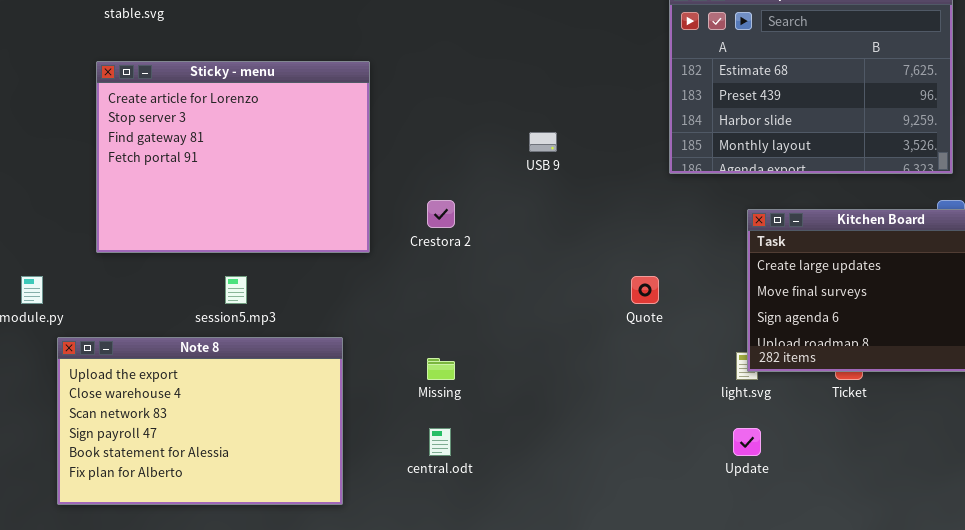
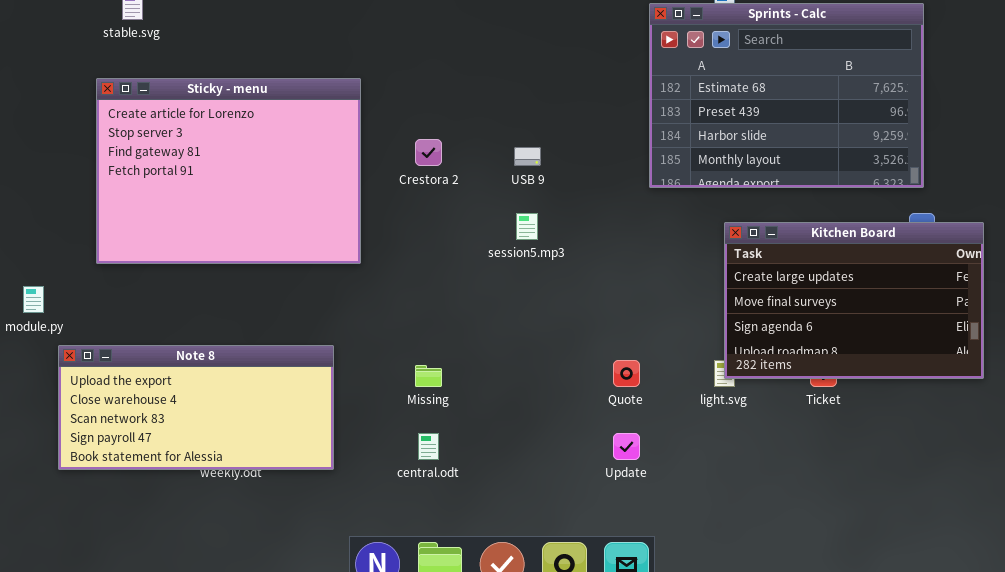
Crestora 2: [427,200,455,228] -> [415,139,442,166], moved
session5.mp3: [225,276,247,304] -> [516,213,538,240], moved
Quote: [631,276,659,304] -> [613,360,640,387], moved
Note 8: [57,337,343,505] -> [58,345,334,470], resized
Update: [733,428,761,456] -> [613,433,640,460], moved

